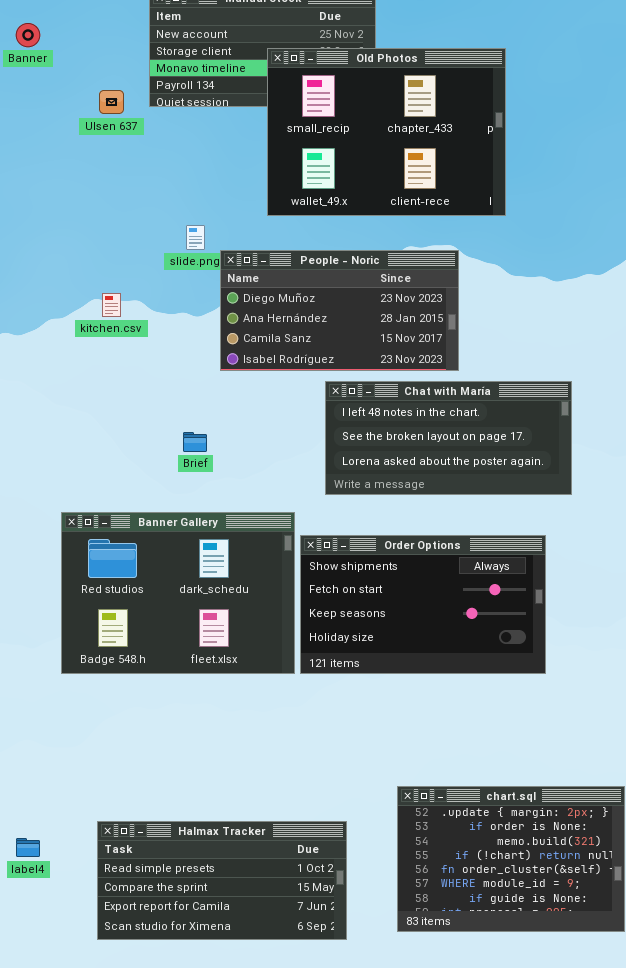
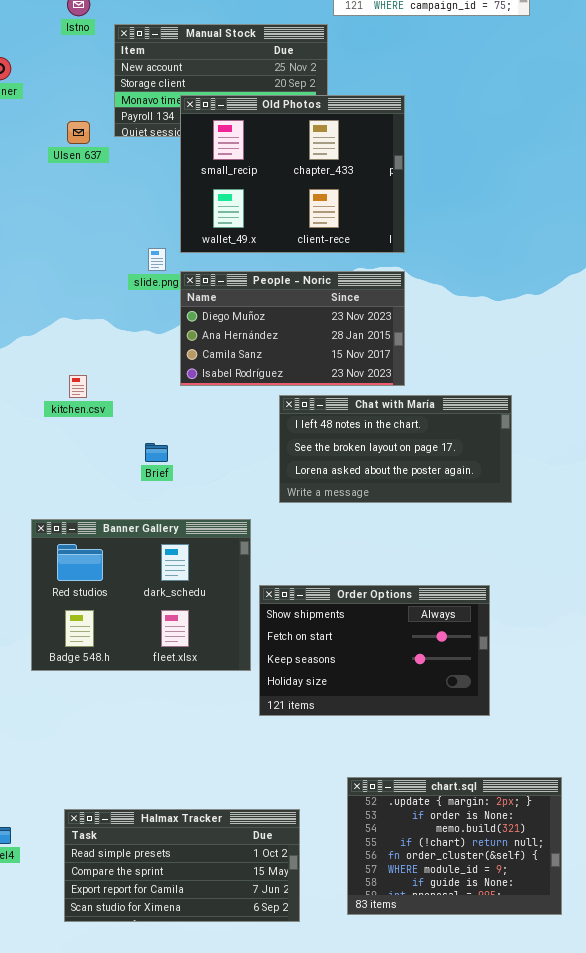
Old Photos: [267,48,506,216] -> [180,95,405,253], moved
kitchen.csv: [102,293,121,317] -> [69,375,87,398], moved
Order Options: [300,535,546,674] -> [259,585,490,716], moved

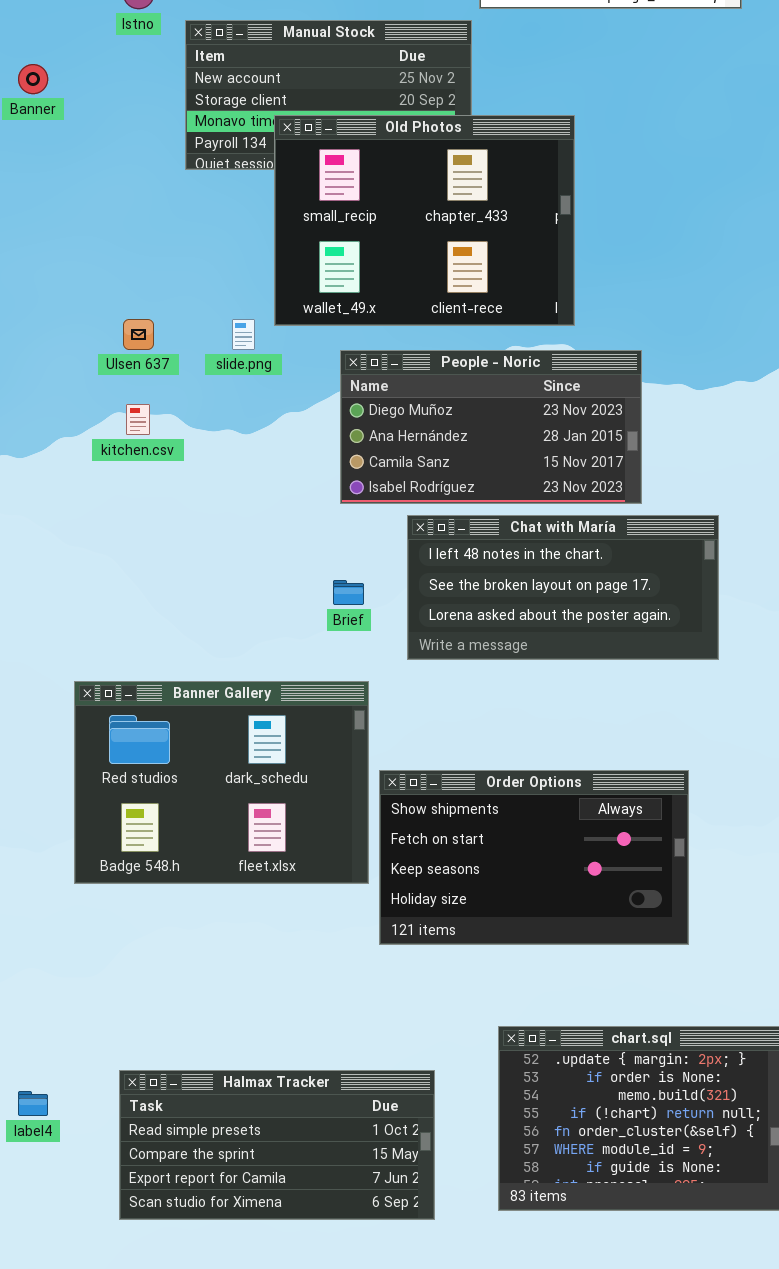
Ulsen 637: [67,121,90,144] -> [123,319,154,350], moved
People - Noric: [180,271,405,386] -> [340,350,642,504], moved
kitchen.csv: [69,375,87,398] -> [126,404,150,435], moved
Brief: [145,443,168,462] -> [333,580,364,605], moved

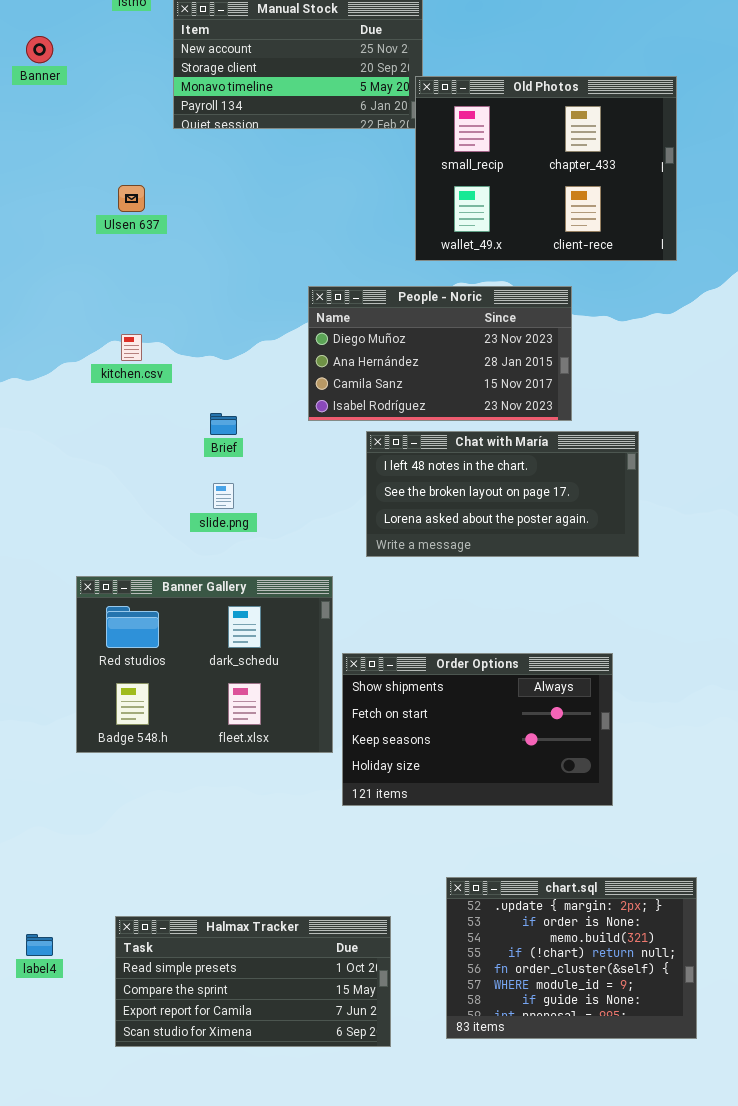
Old Photos: [274,115,575,326] -> [415,76,677,261], moved
Ulsen 637: [123,319,154,350] -> [118,185,145,212], moved
slide.png: [232,319,255,350] -> [213,483,234,509], moved
Brief: [333,580,364,605] -> [210,413,237,435], moved

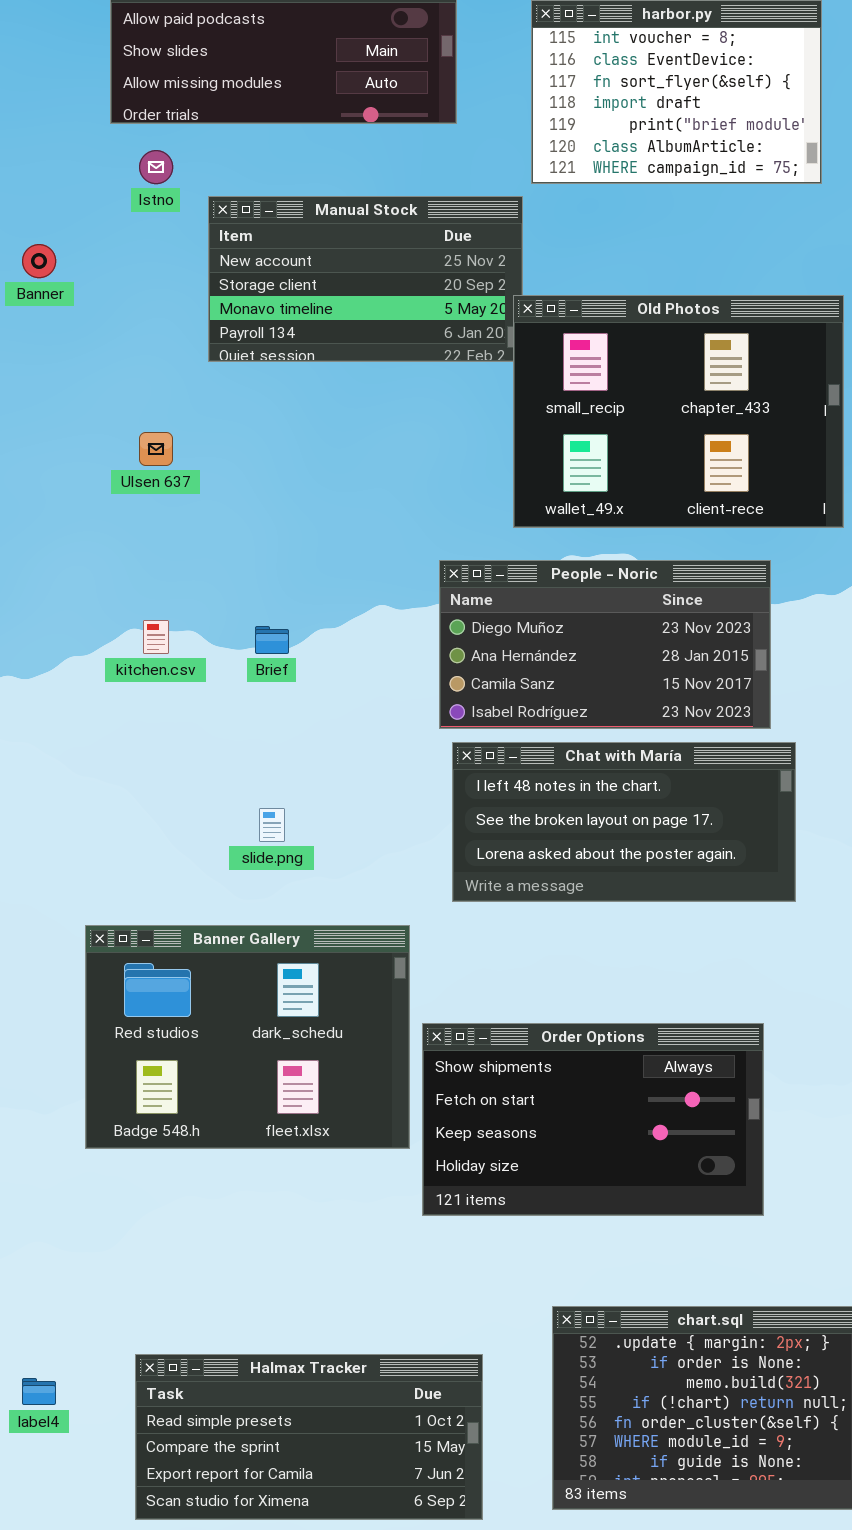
People - Noric: [308,286,572,421] -> [439,560,771,729], moved
Brief: [210,413,237,435] -> [255,626,289,654], moved

